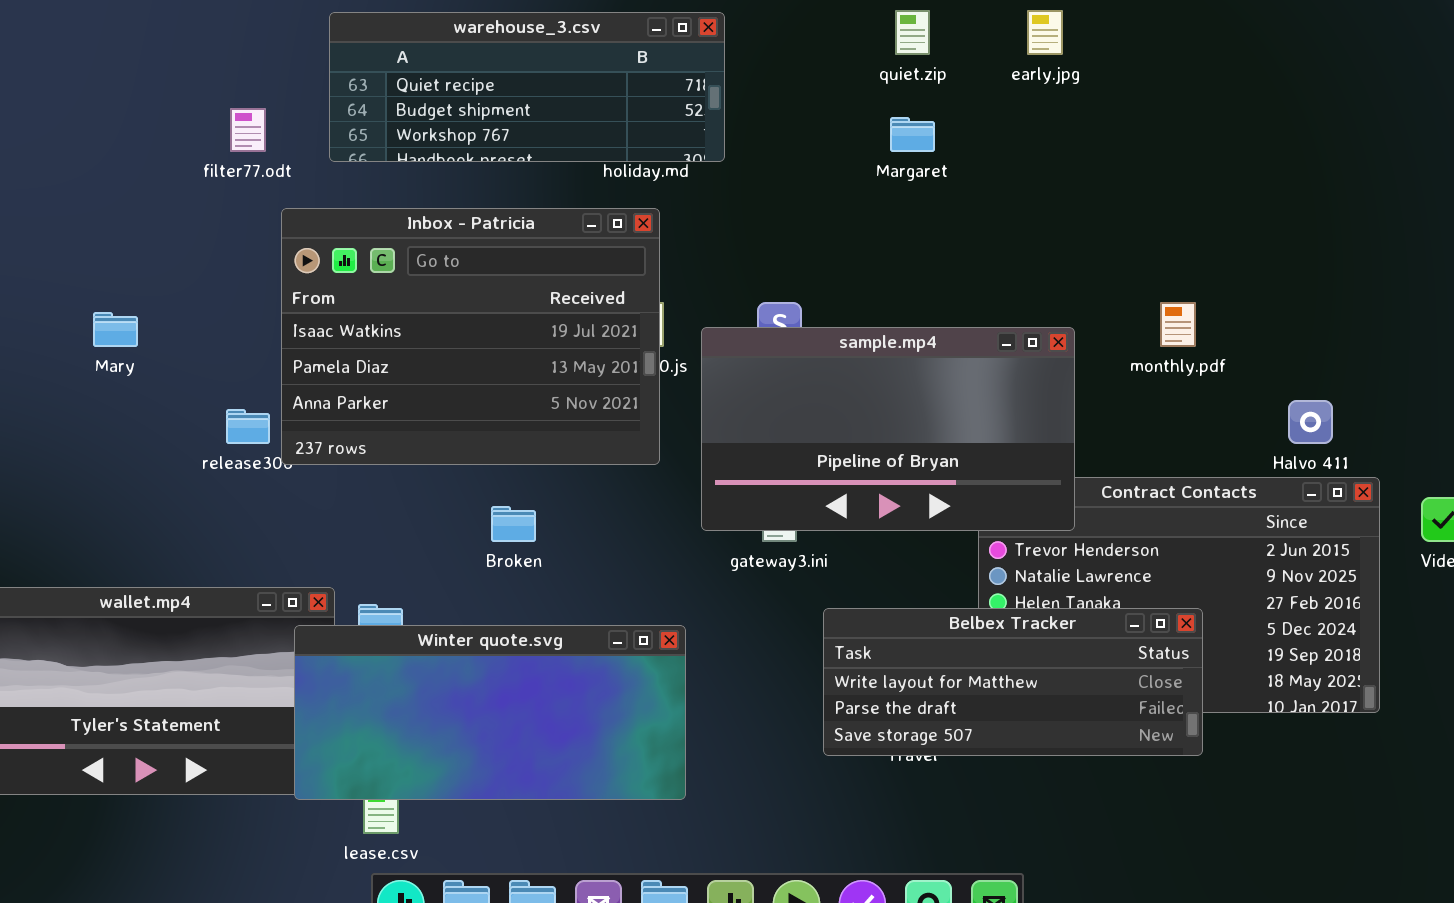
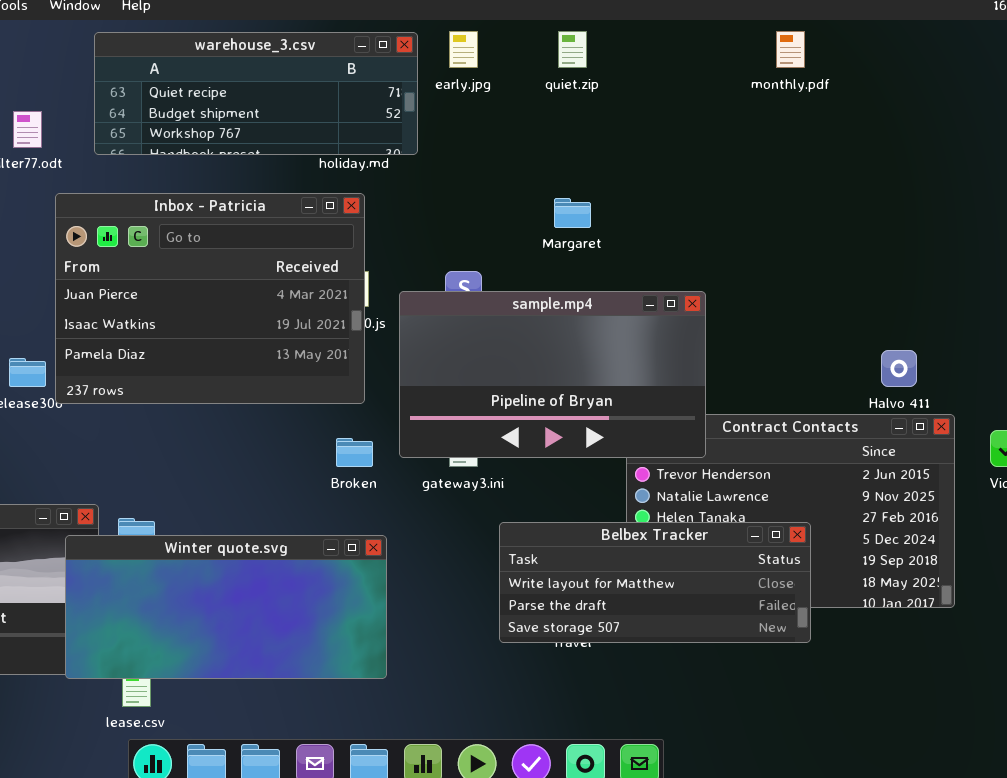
early.jpg: [1027,10,1063,55] -> [449,31,478,68], moved
Margaret: [890,117,935,152] -> [554,198,591,228], moved
Inbox - Patricia: [281,208,660,465] -> [55,193,365,404], scrolled up 1 row
monthly.pdf: [1160,302,1196,347] -> [776,31,805,68], moved
Broken: [491,506,536,542] -> [336,438,373,467], moved

